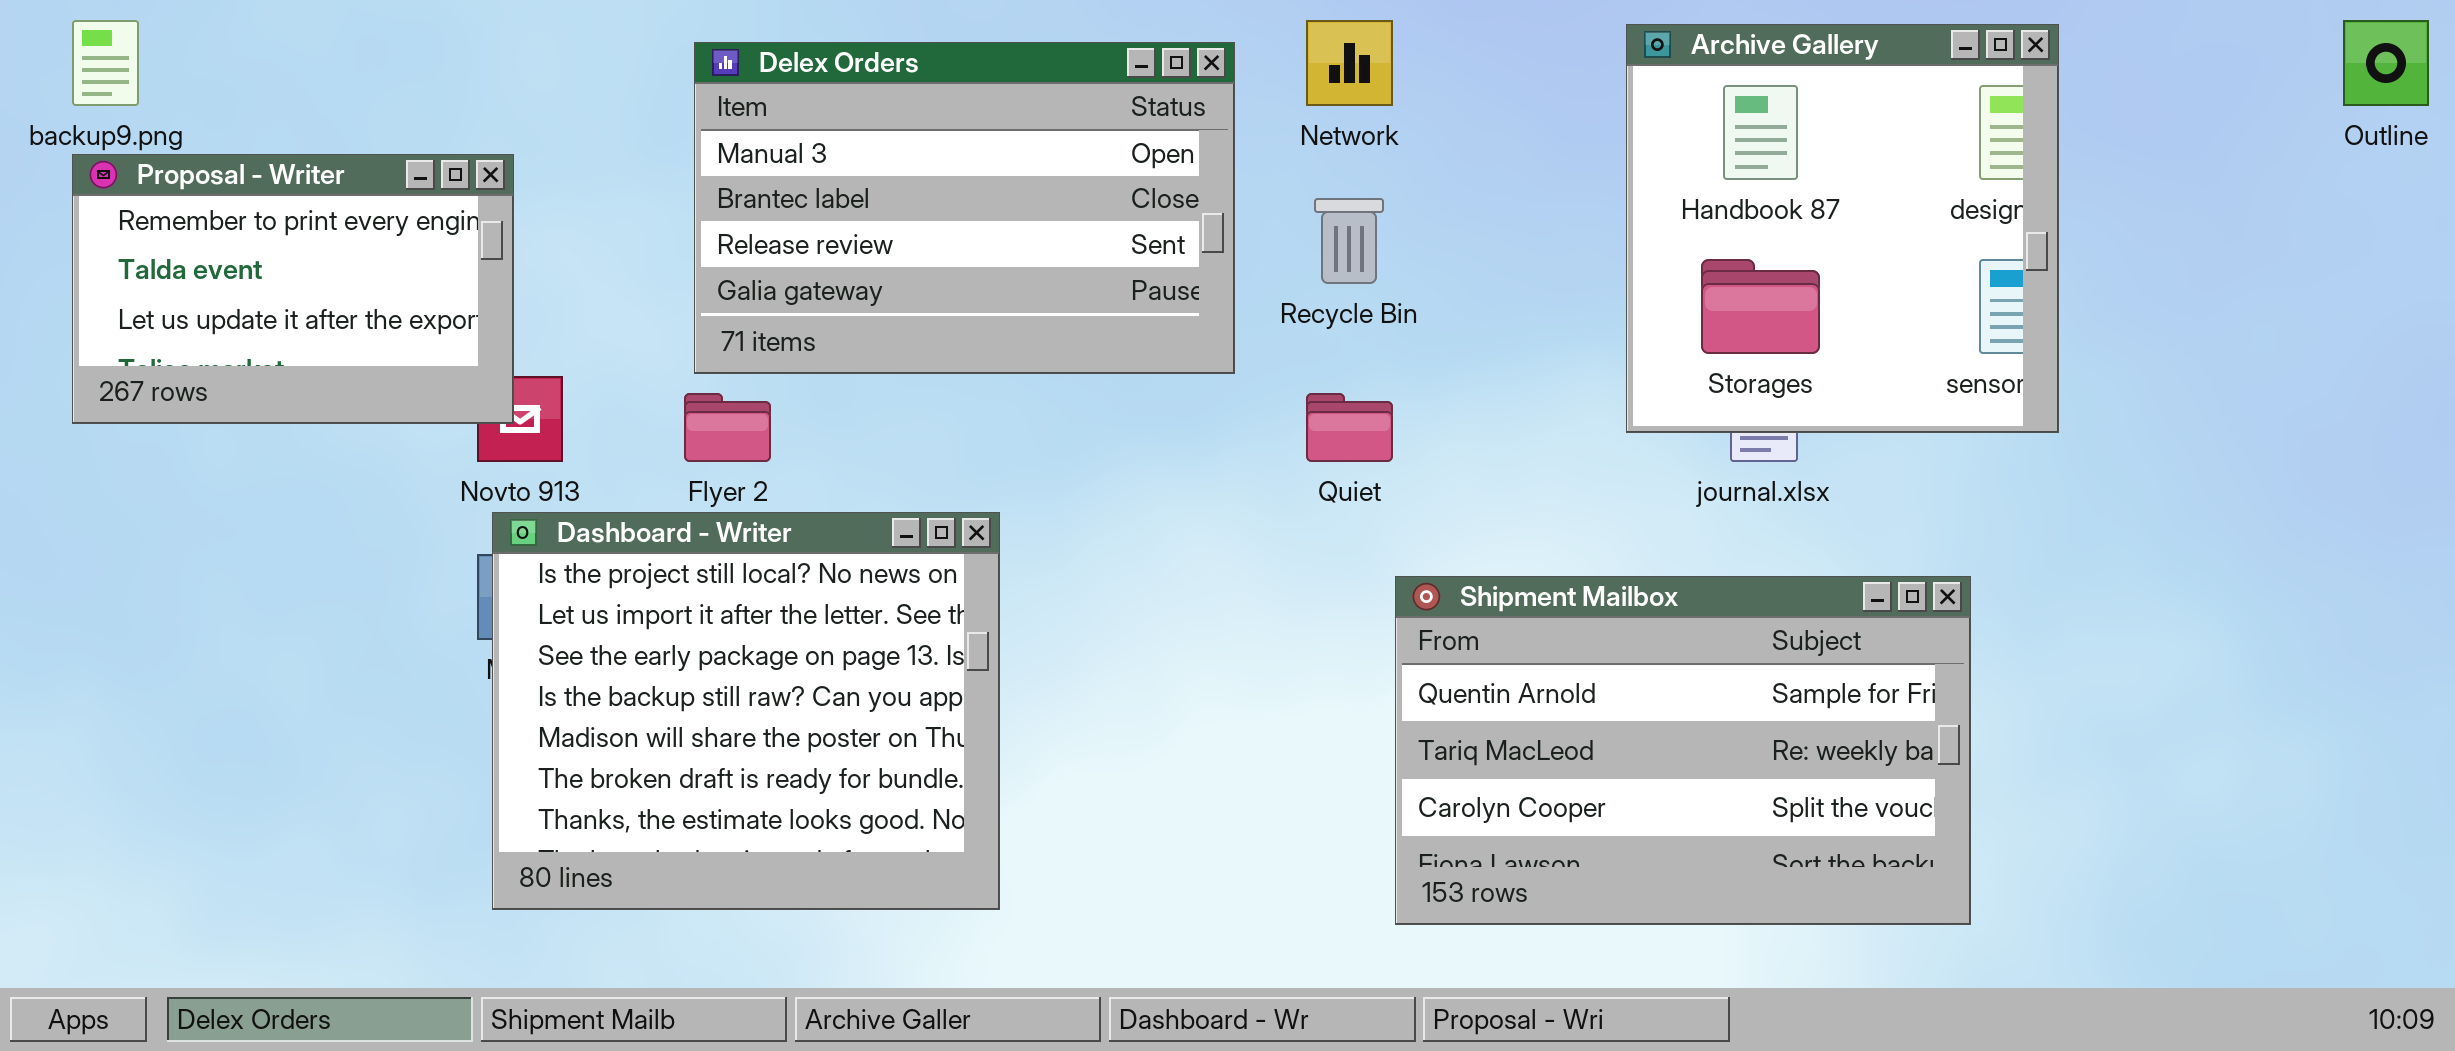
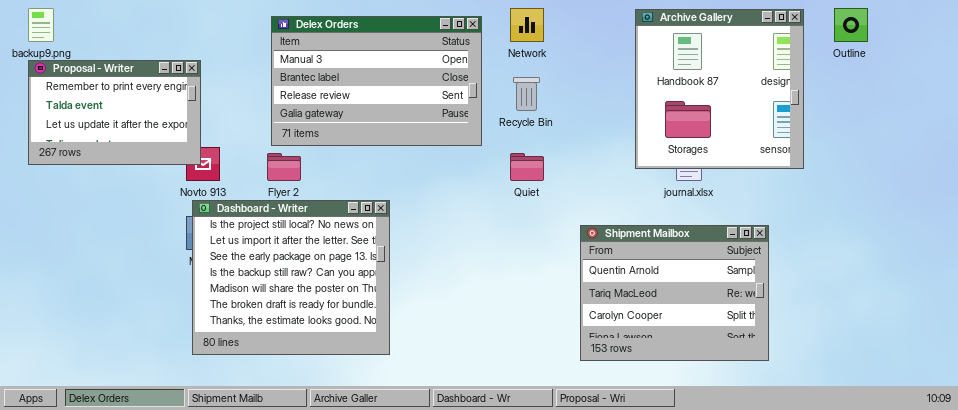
Outline: [2343,20,2429,106] -> [834,8,868,42], moved
Shipment Mailbox: [1395,576,1971,925] -> [580,225,769,361], resized

